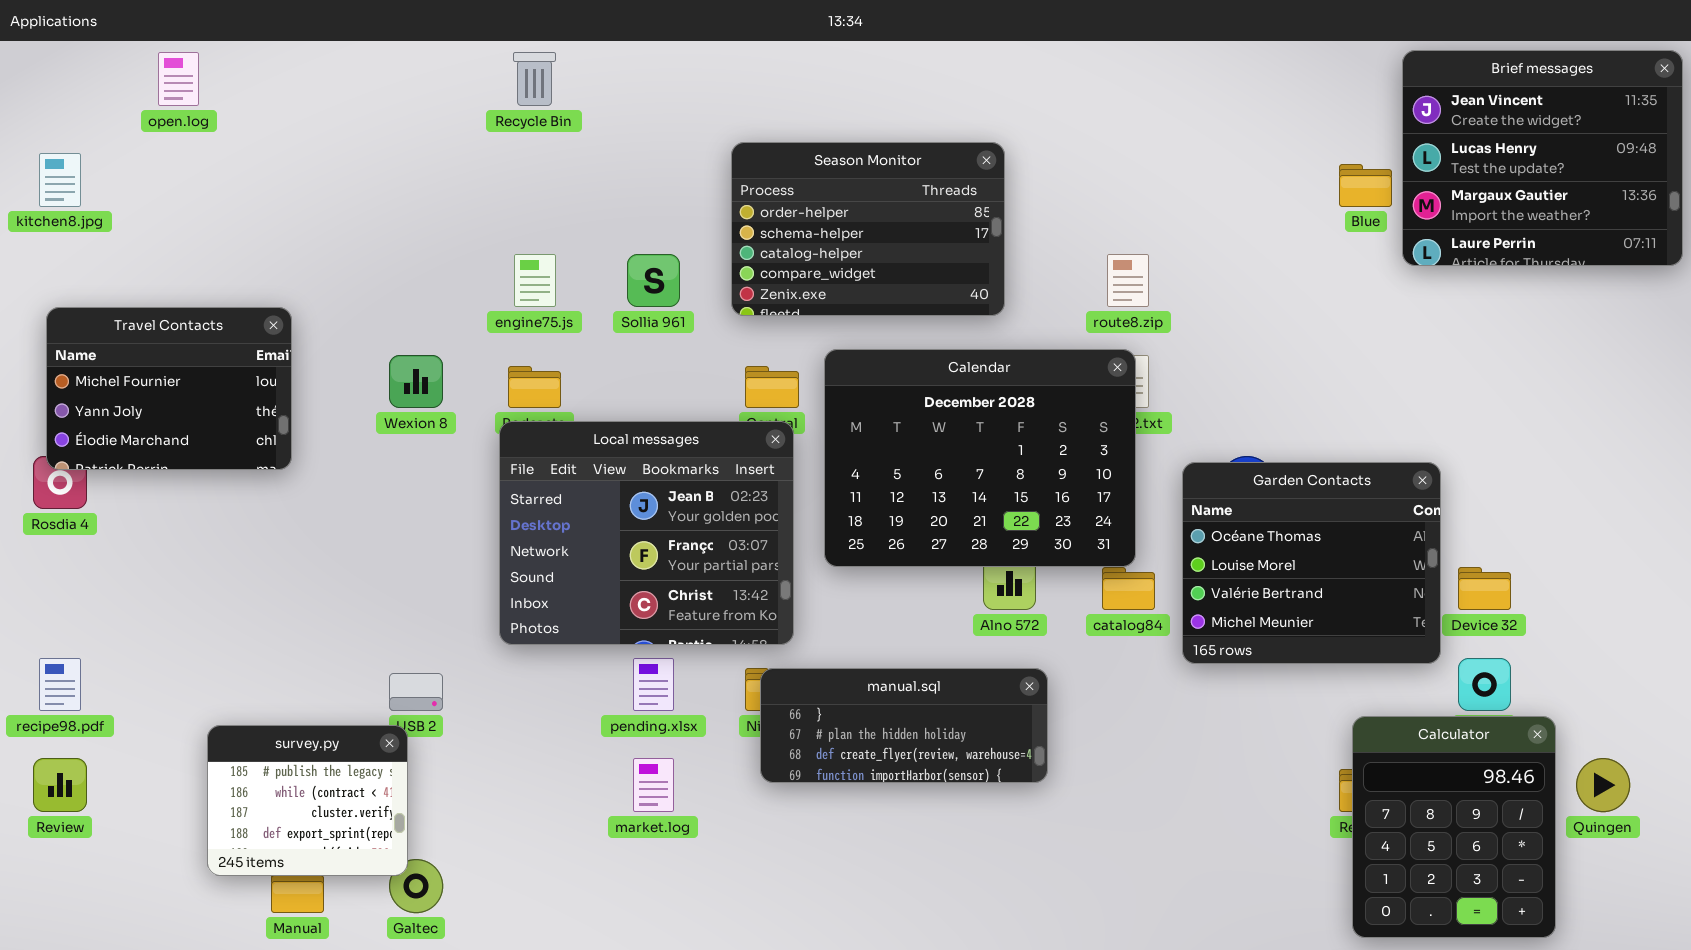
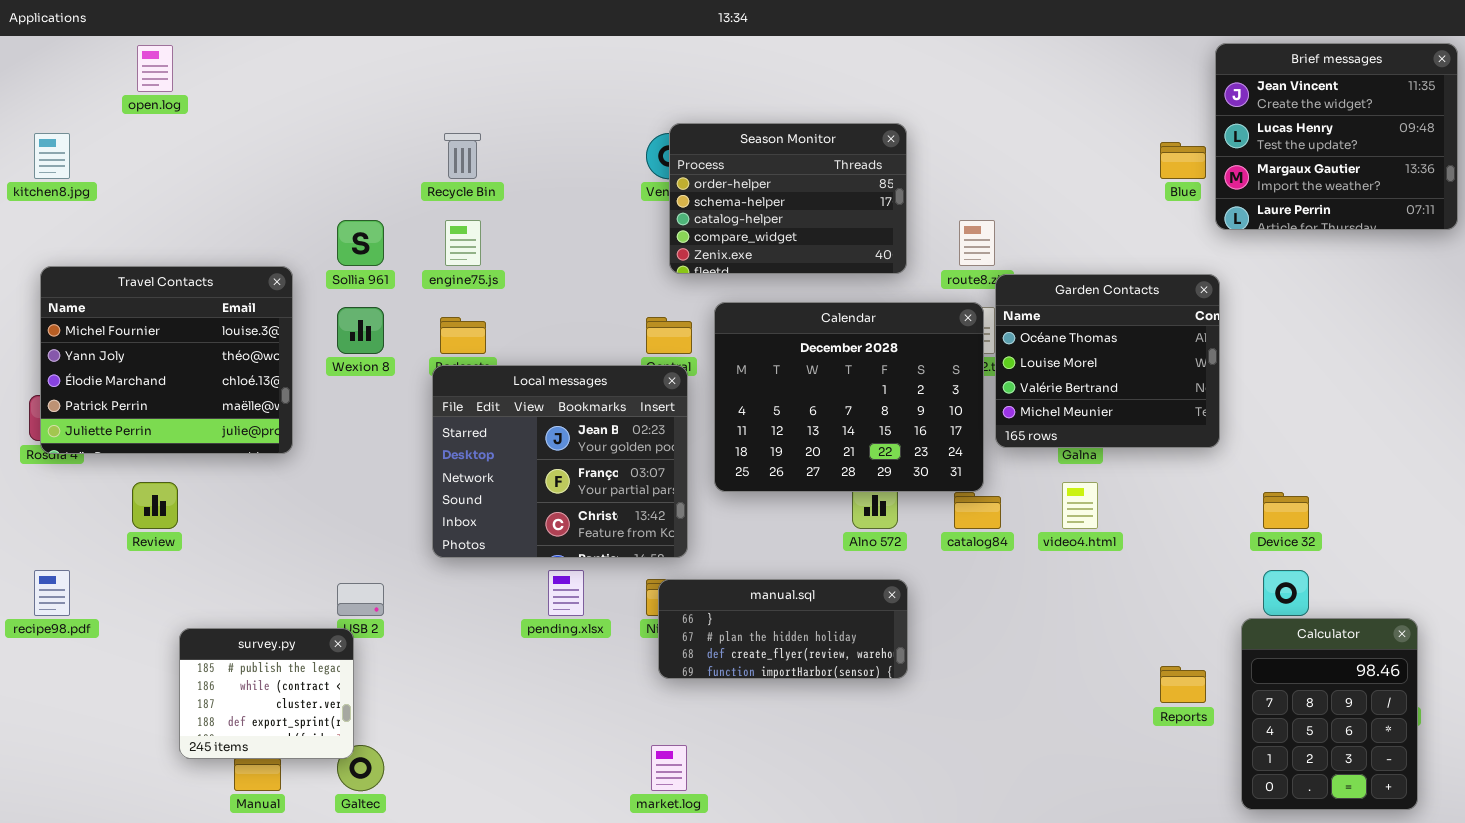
Recycle Bin: [513,52,556,106] -> [444,133,481,179], moved
Season Monitor: [731,142,1005,316] -> [669,123,907,274], moved
Sollia 961: [627,254,680,307] -> [337,220,384,266], moved
Travel Contacts: [46,307,292,470] -> [40,266,293,454], resized
Garden Contacts: [1182,462,1441,664] -> [995,274,1220,448], moved
Calculator: [1352,716,1556,938] -> [1241,618,1418,810], moved
Review: [33,758,87,812] -> [132,482,178,529], moved
market.log: [633,758,674,812] -> [651,745,687,791], moved

